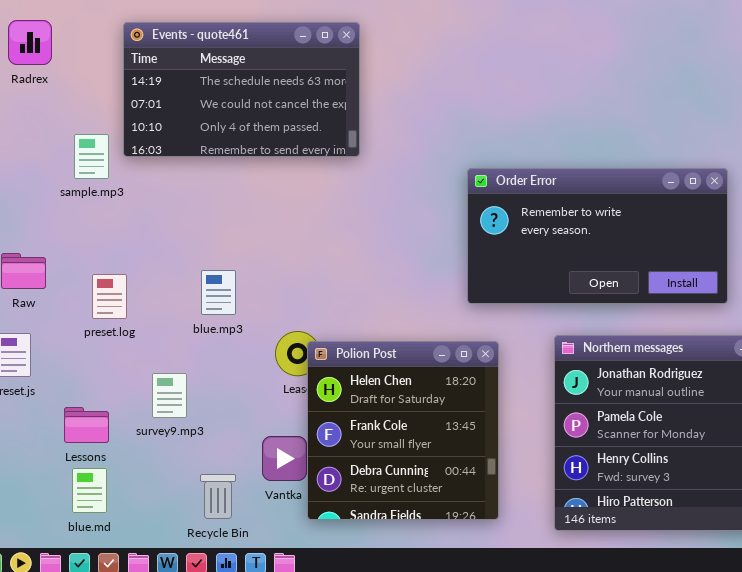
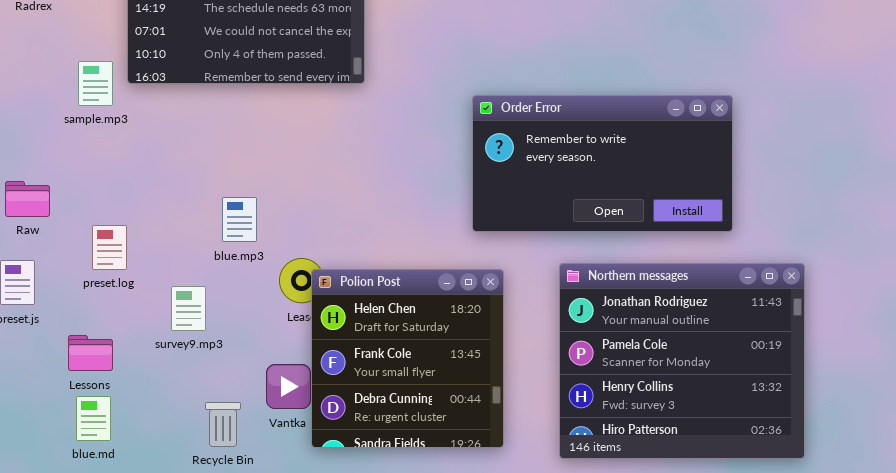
blue.mp3: [201,270,236,315] -> [222,197,257,242], moved
preset.log: [92,274,127,319] -> [92,225,127,270], moved
survey9.mp3: [152,373,187,418] -> [171,286,206,331], moved

